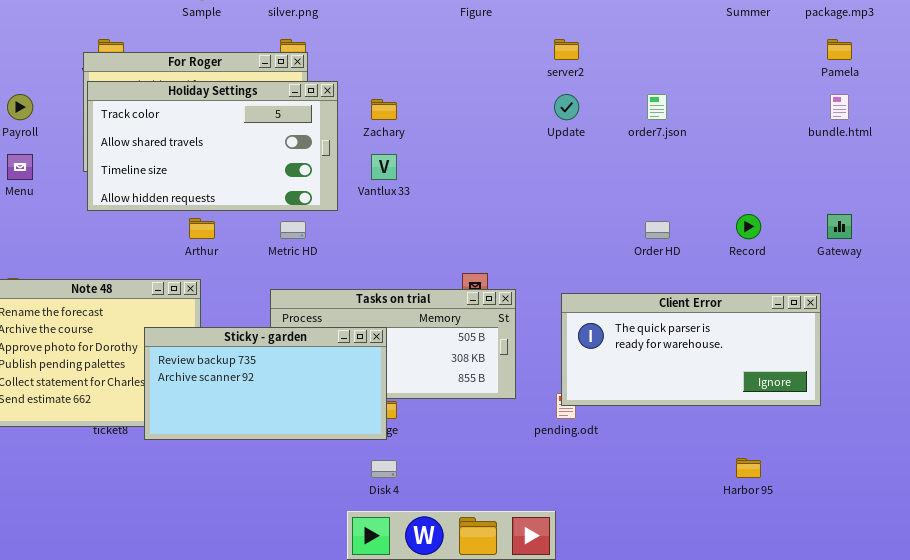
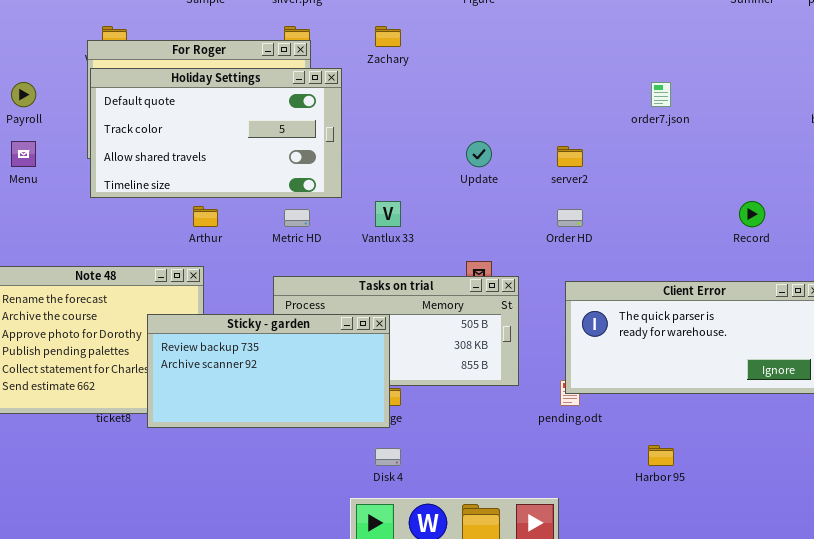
server2: [554,39,579,60] -> [557,146,583,167], moved
Holiday Settings: [87,81,338,211] -> [90,68,342,198], scrolled up 1 row
Update: [554,94,579,120] -> [466,141,492,167], moved
Zachary: [371,99,397,120] -> [375,26,401,47], moved
Vantlux 33: [371,154,397,180] -> [375,201,401,227], moved
Order HD: [645,221,670,239] -> [557,209,583,227], moved
Harbor 95: [736,458,761,478] -> [648,445,674,466], moved

